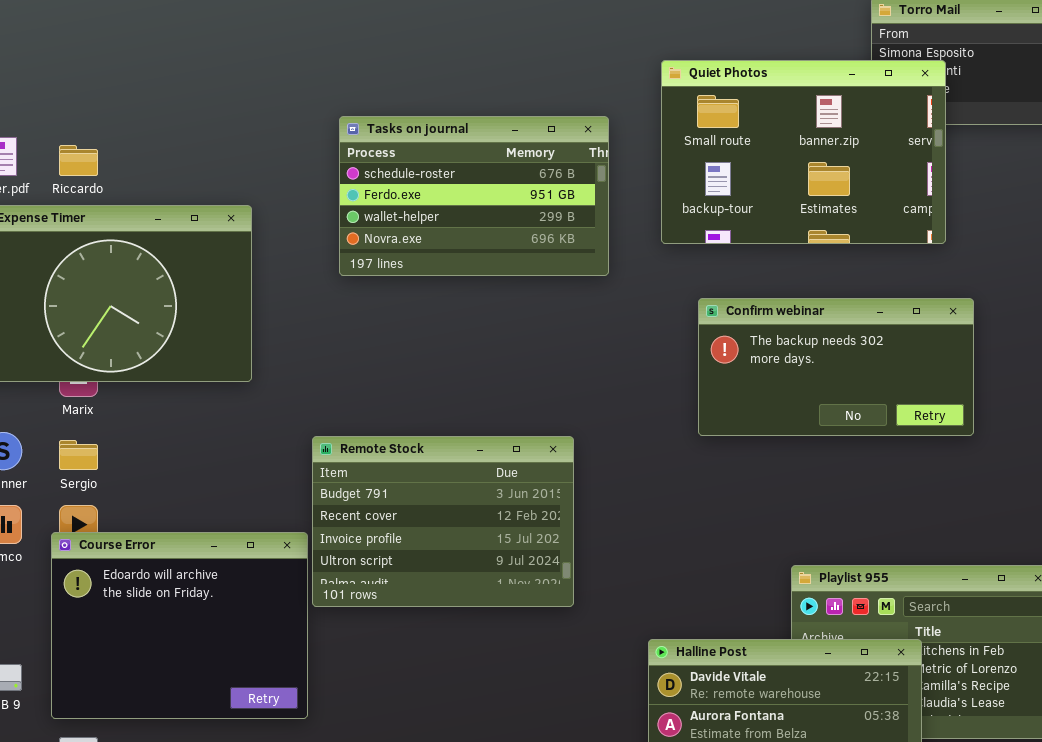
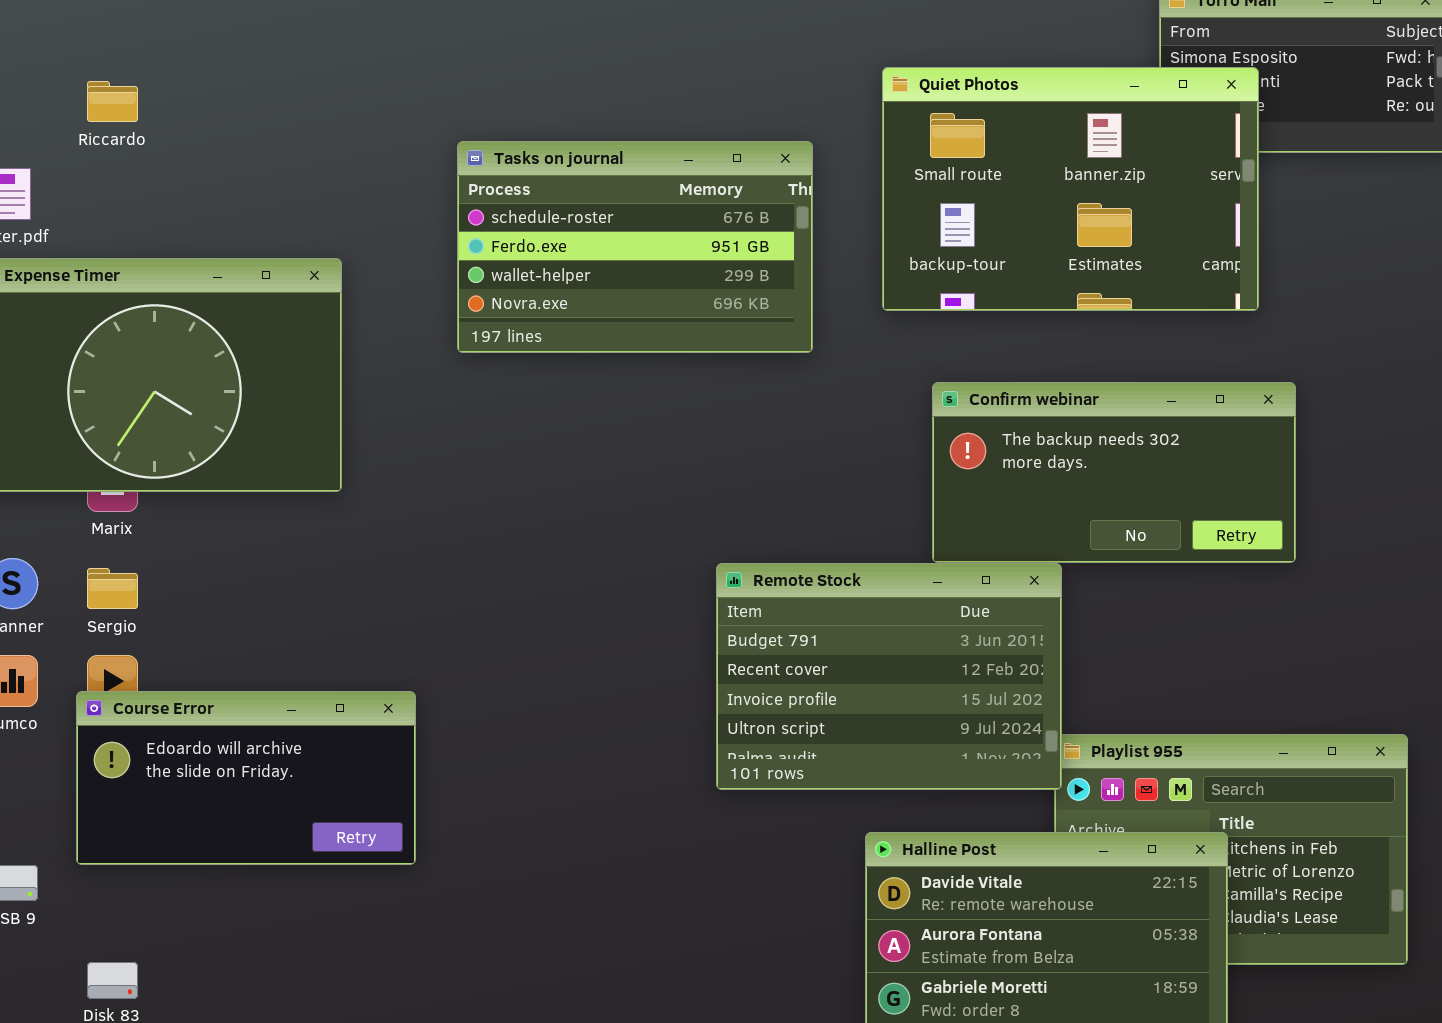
Riccardo: [59,145,98,176] -> [87,81,138,122], moved
Remote Stock: [312,436,574,607] -> [716,563,1062,790], moved
Course Error: [51,532,308,719] -> [76,691,416,865], resized

